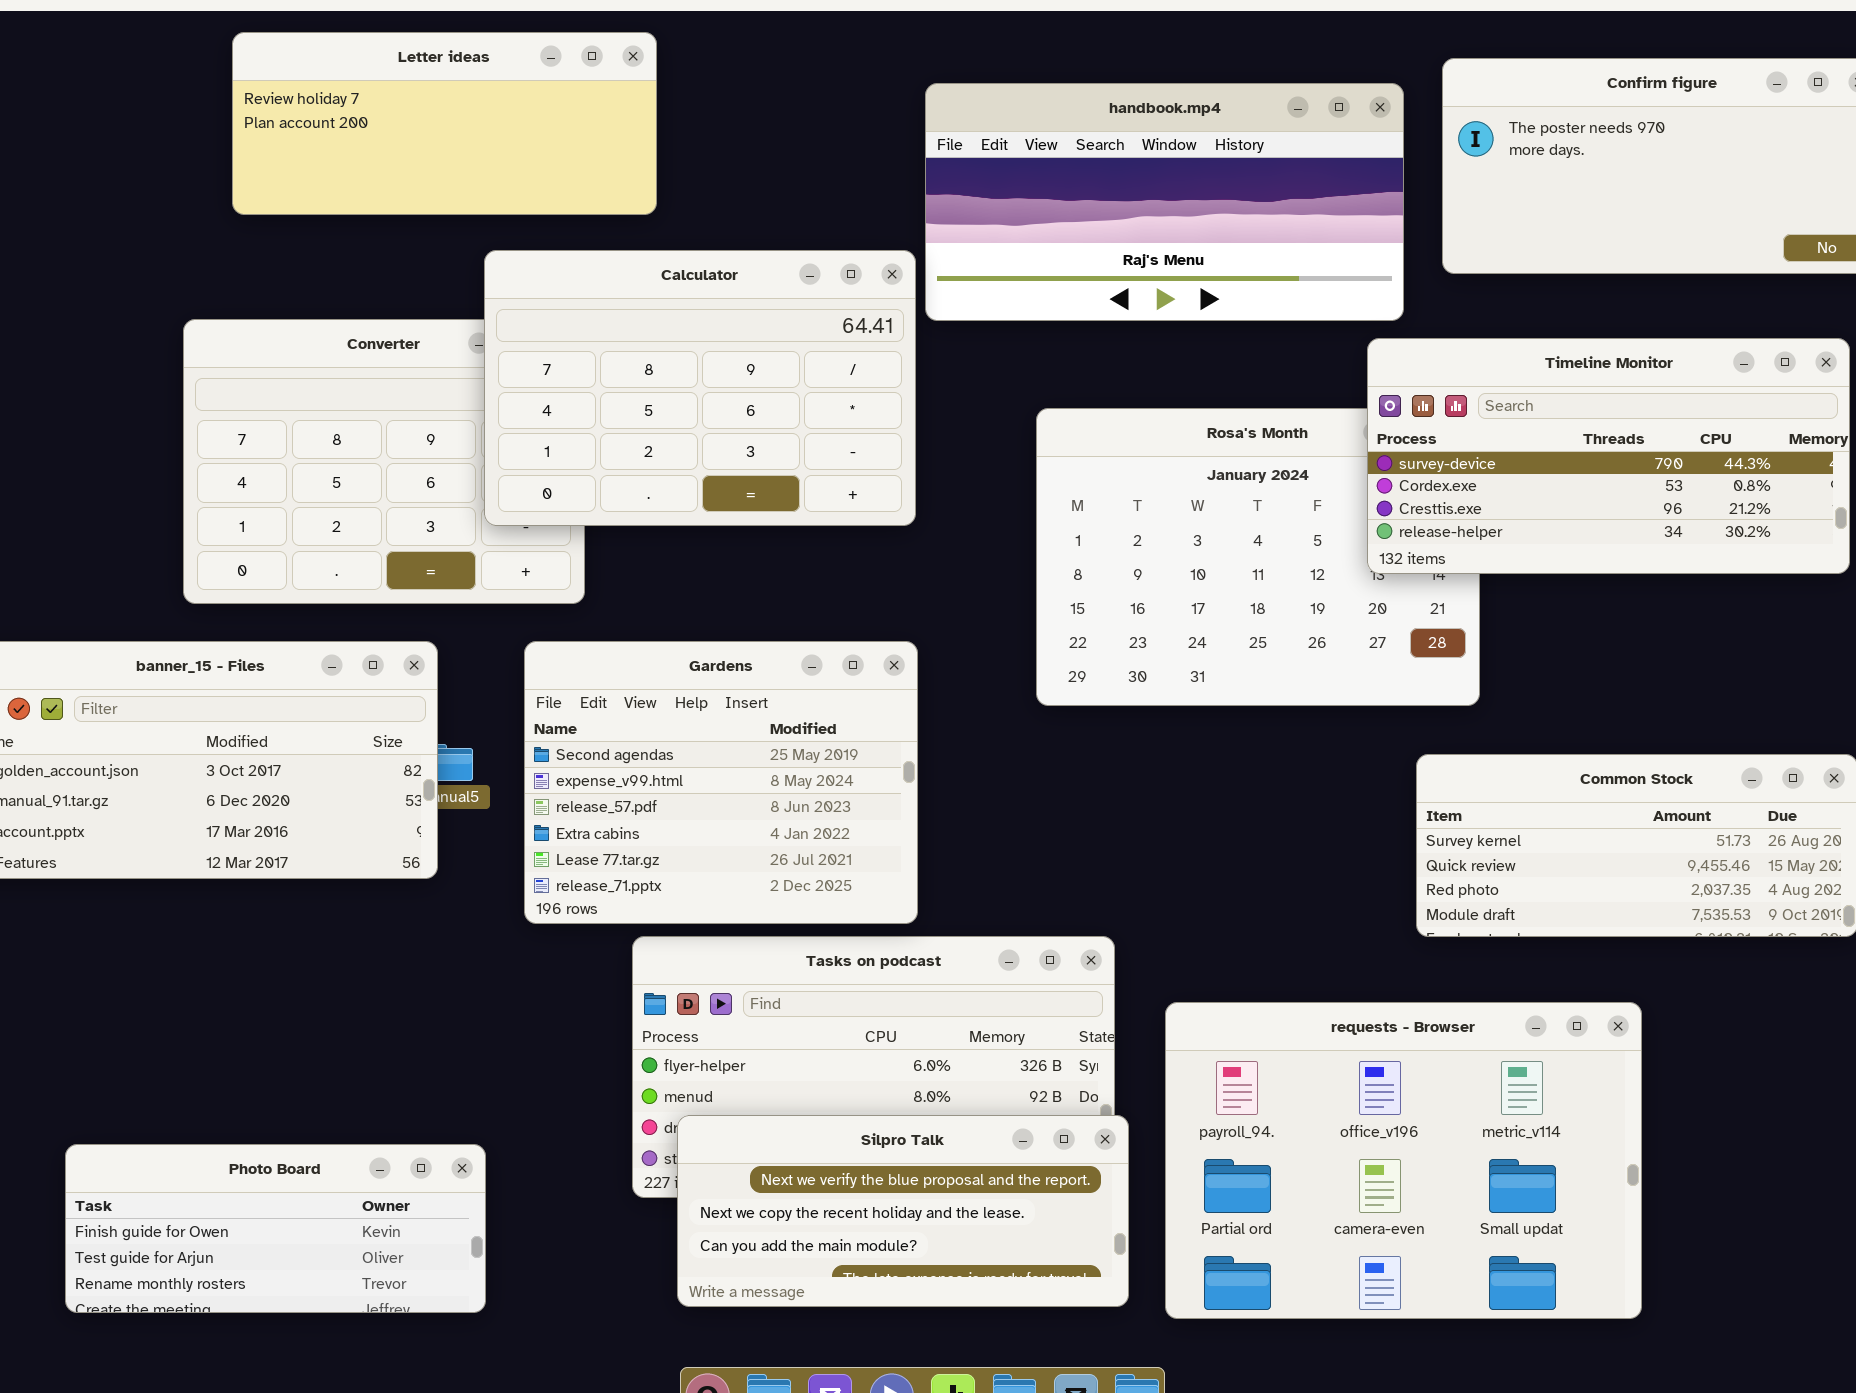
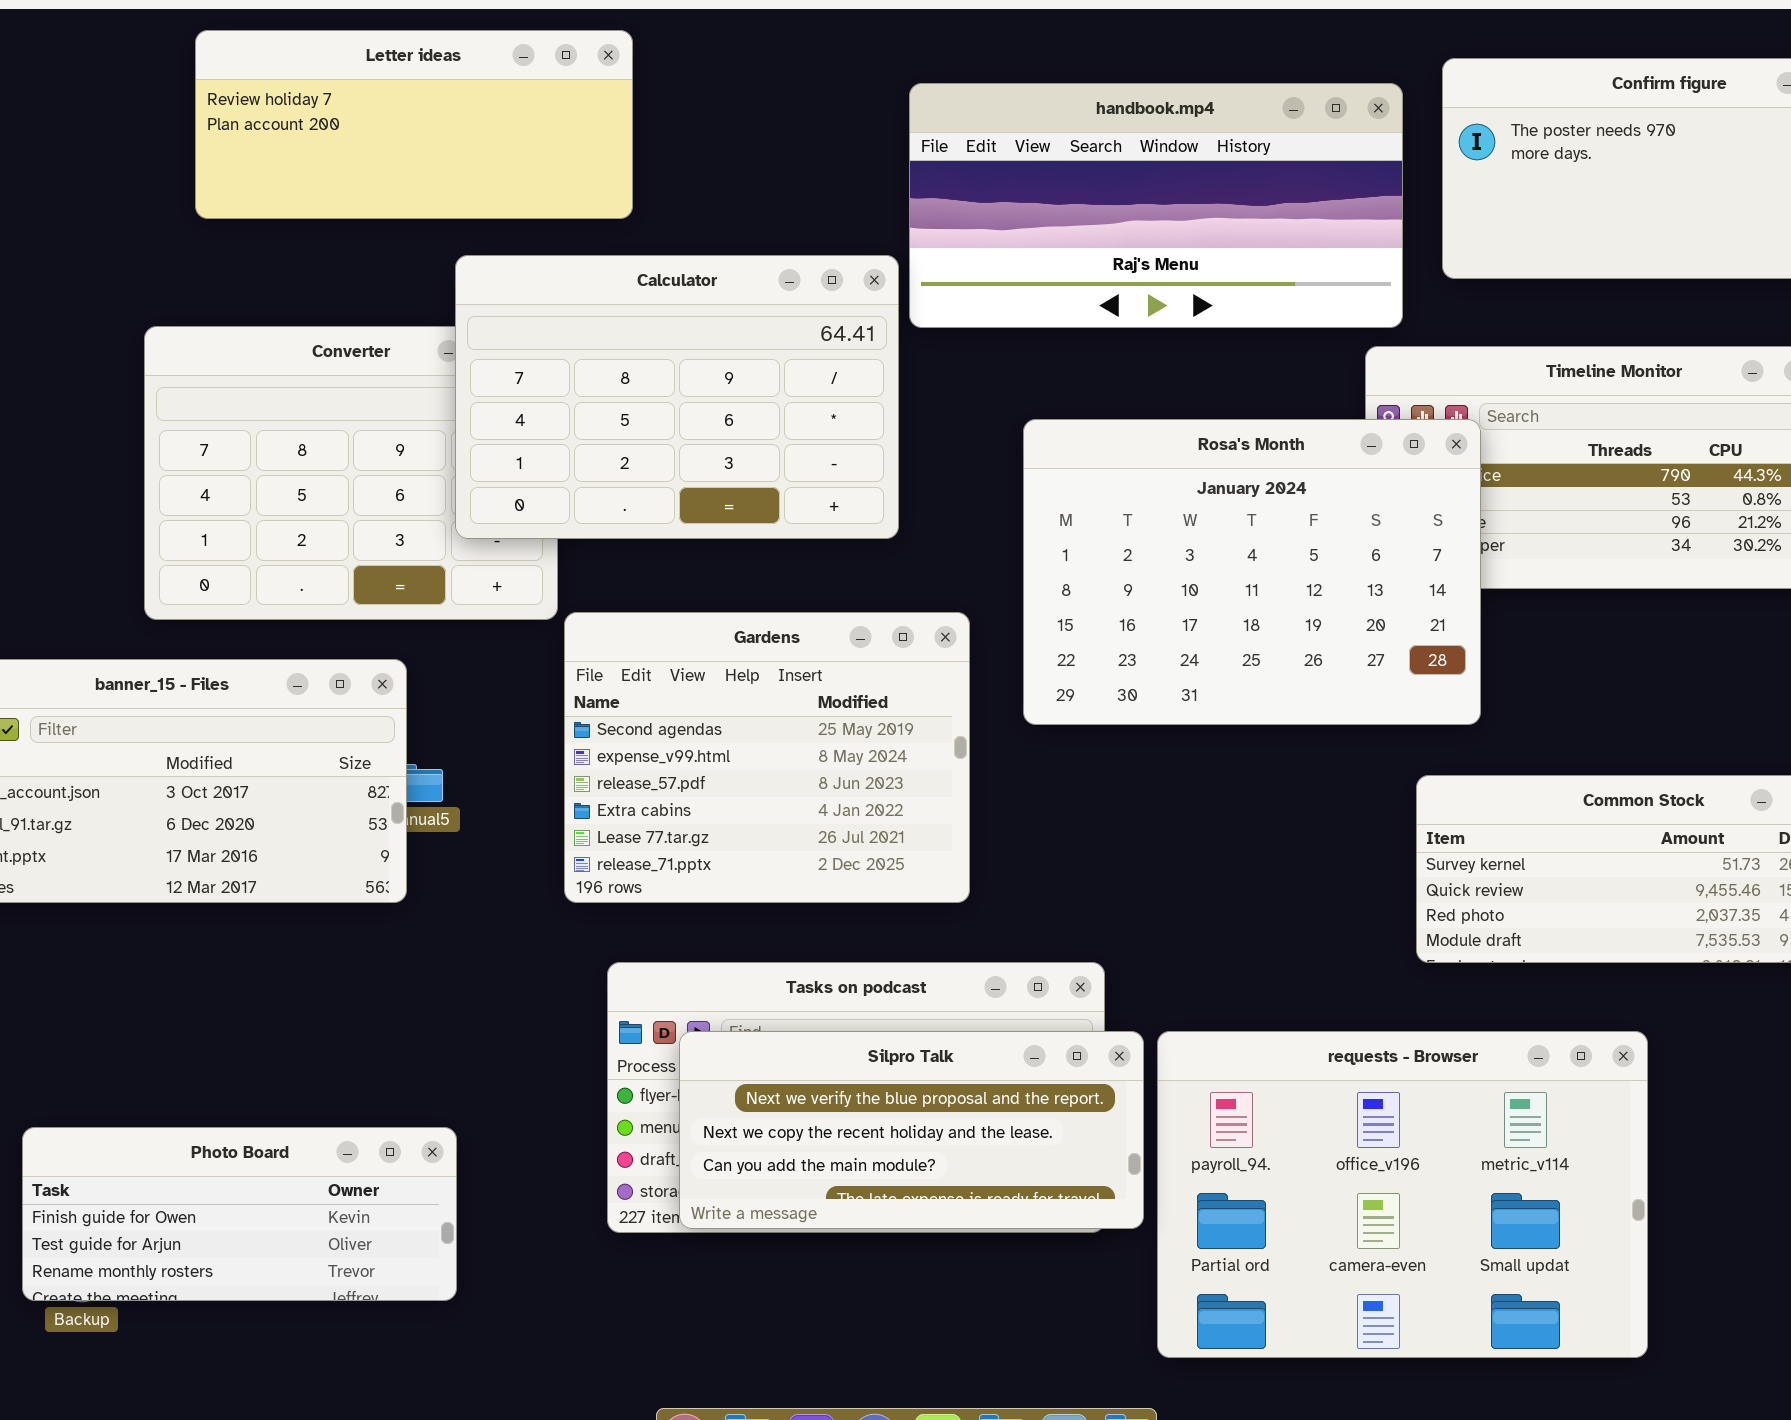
Rosa's Month: [1036,408,1480,706] -> [1023,419,1481,725], raised
Gardens: [524,641,918,924] -> [564,612,970,903], moved
Silpro Talk: [677,1115,1129,1307] -> [679,1031,1144,1229], moved
Photo Board: [65,1144,486,1313] -> [22,1127,457,1301], moved

